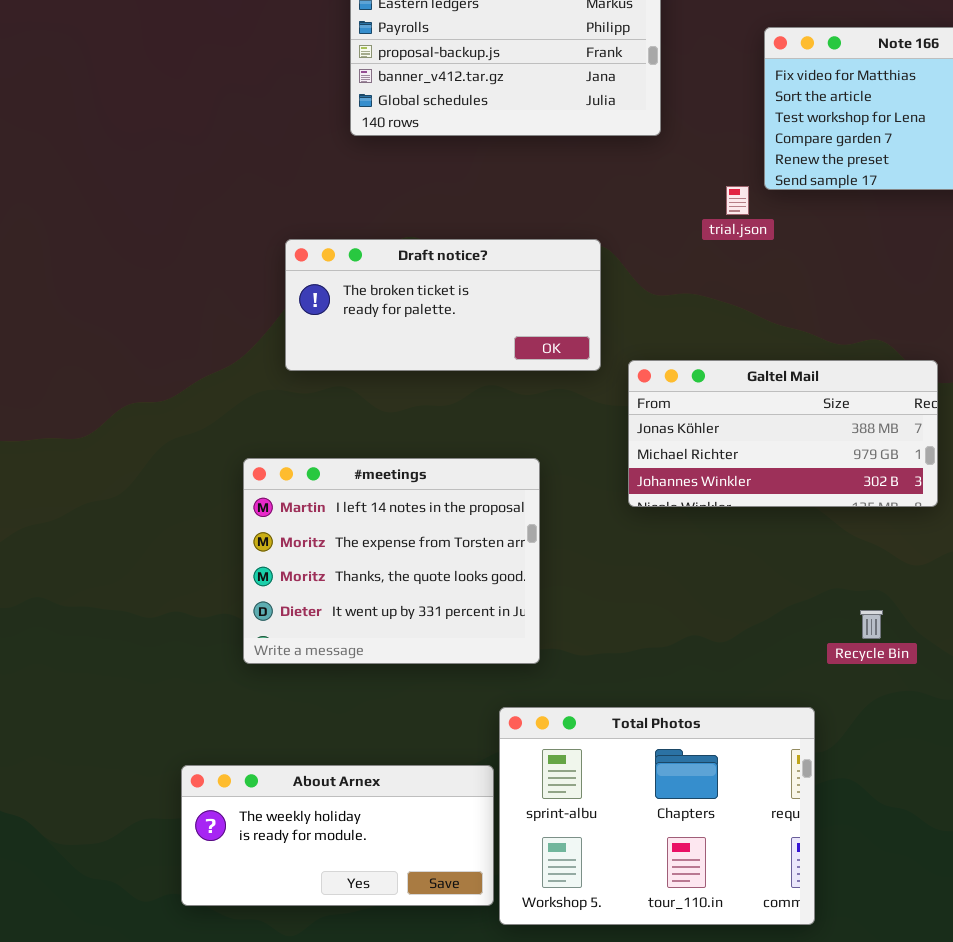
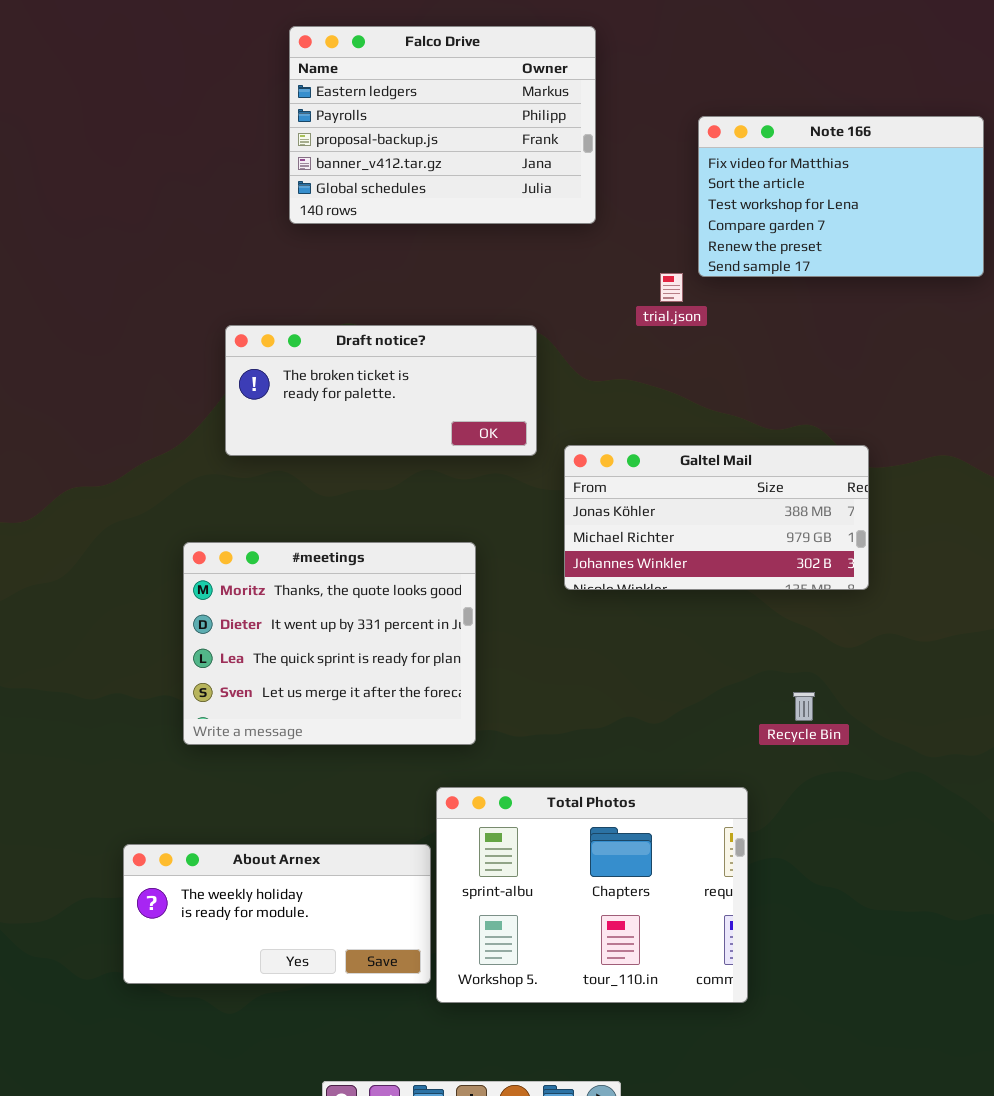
#meetings: [243,458,540,664] -> [183,542,476,745], scrolled down 2 rows

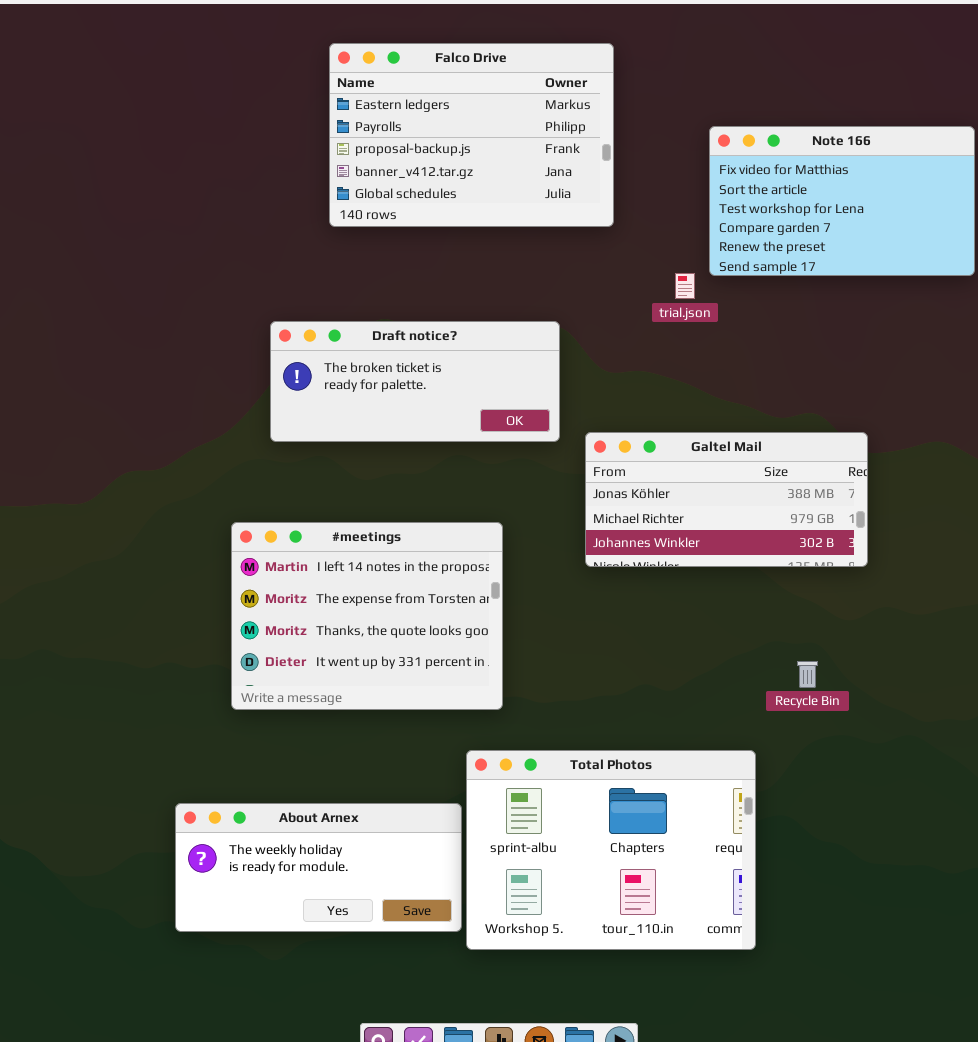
#meetings: [183,542,476,745] -> [231,522,503,710], scrolled up 2 rows

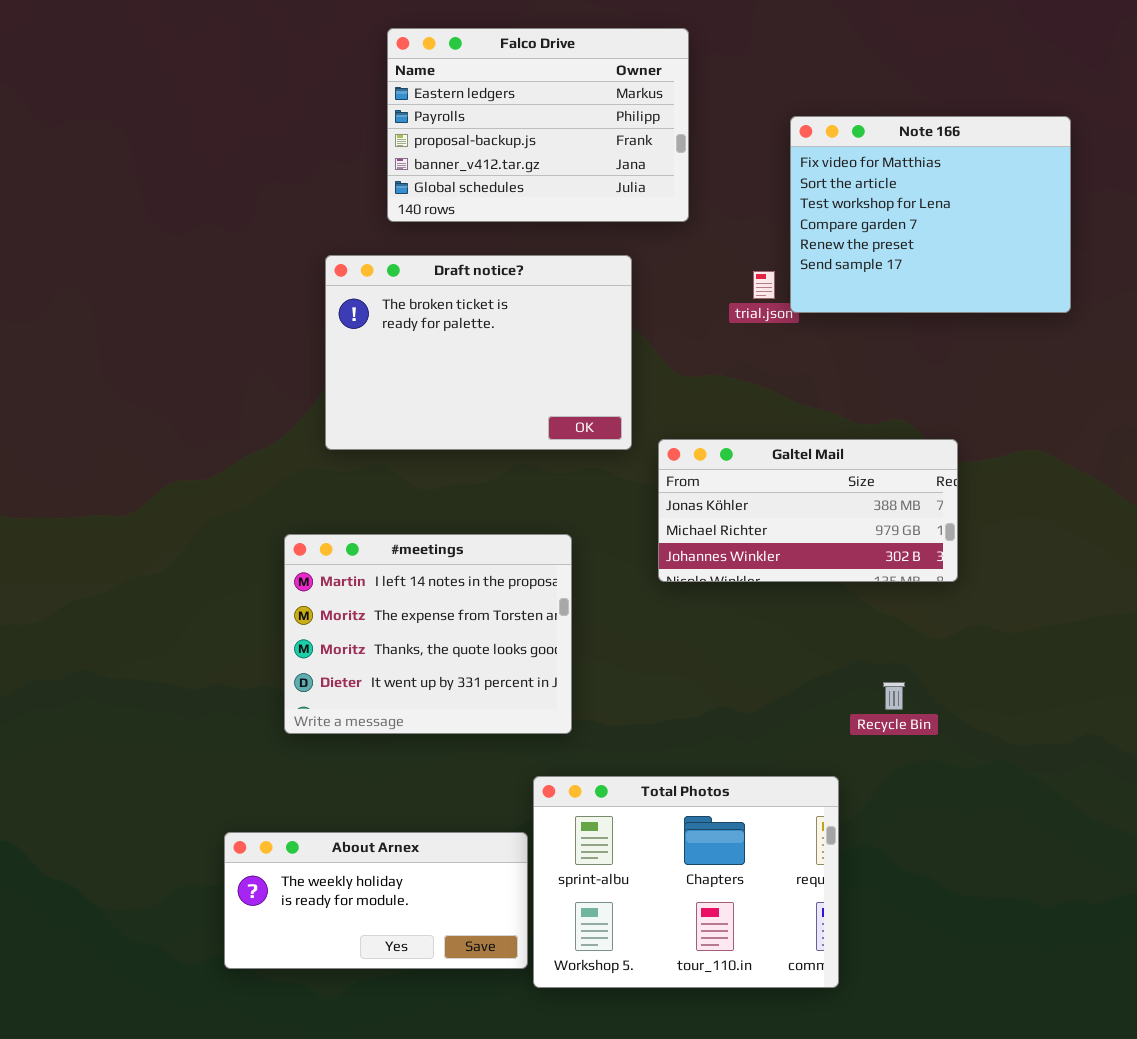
Note 166: [709,126,975,276] -> [790,116,1071,313], resized
Draft notice?: [270,321,560,442] -> [325,255,632,450], resized

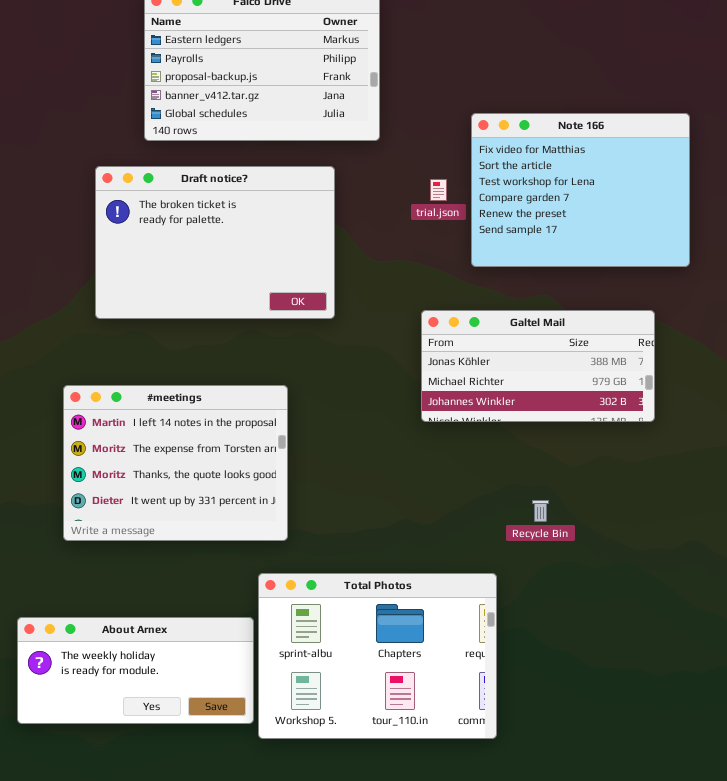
Note 166: [790,116,1071,313] -> [471,113,690,267], moved
Galtel Mail: [658,439,958,582] -> [421,310,655,422], moved

